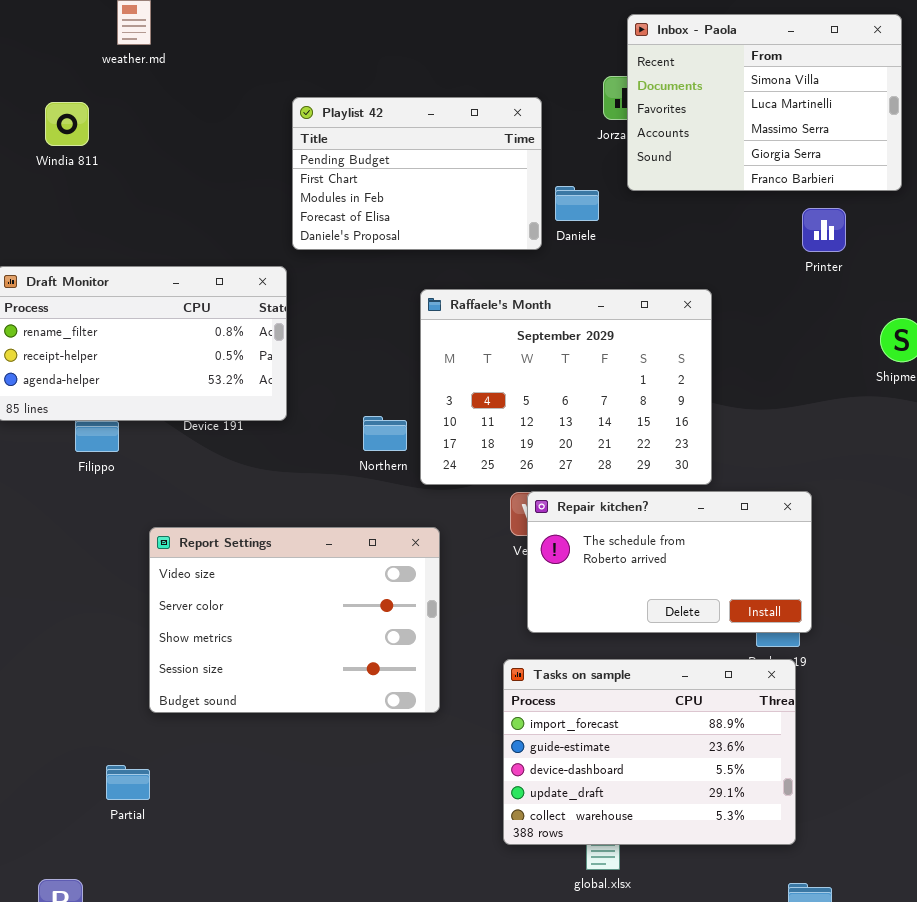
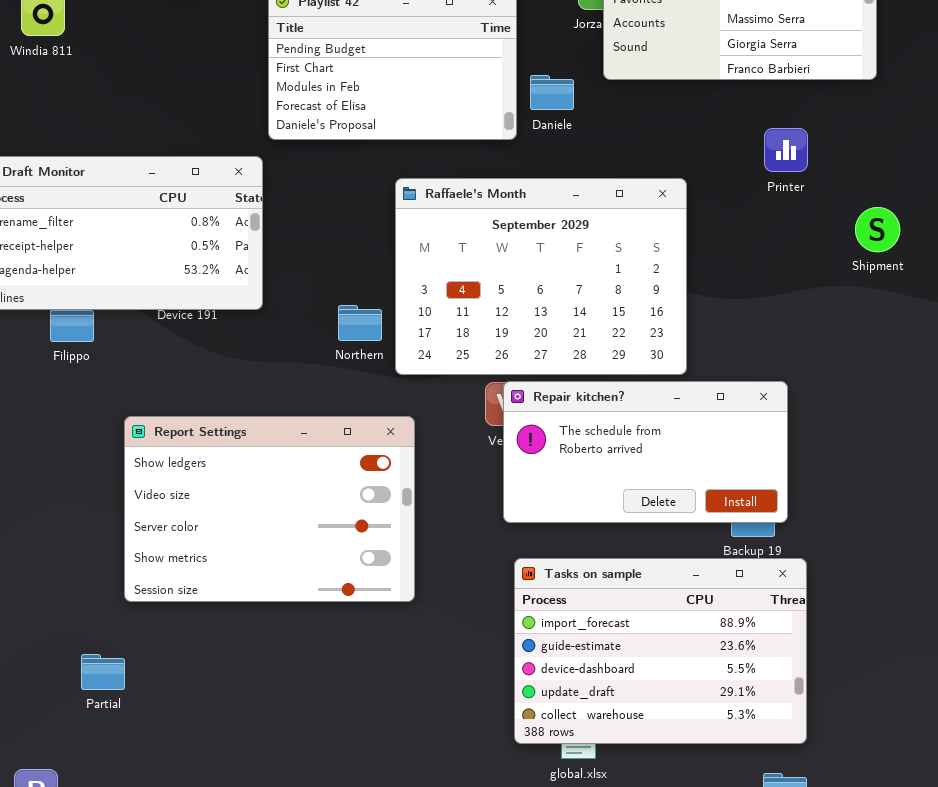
Printer: [802,208,846,252] -> [764,128,808,172], moved
Report Settings: [149,527,440,713] -> [124,416,415,602], scrolled up 1 row
Tasks on sample: [503,659,796,845] -> [514,558,807,744], moved

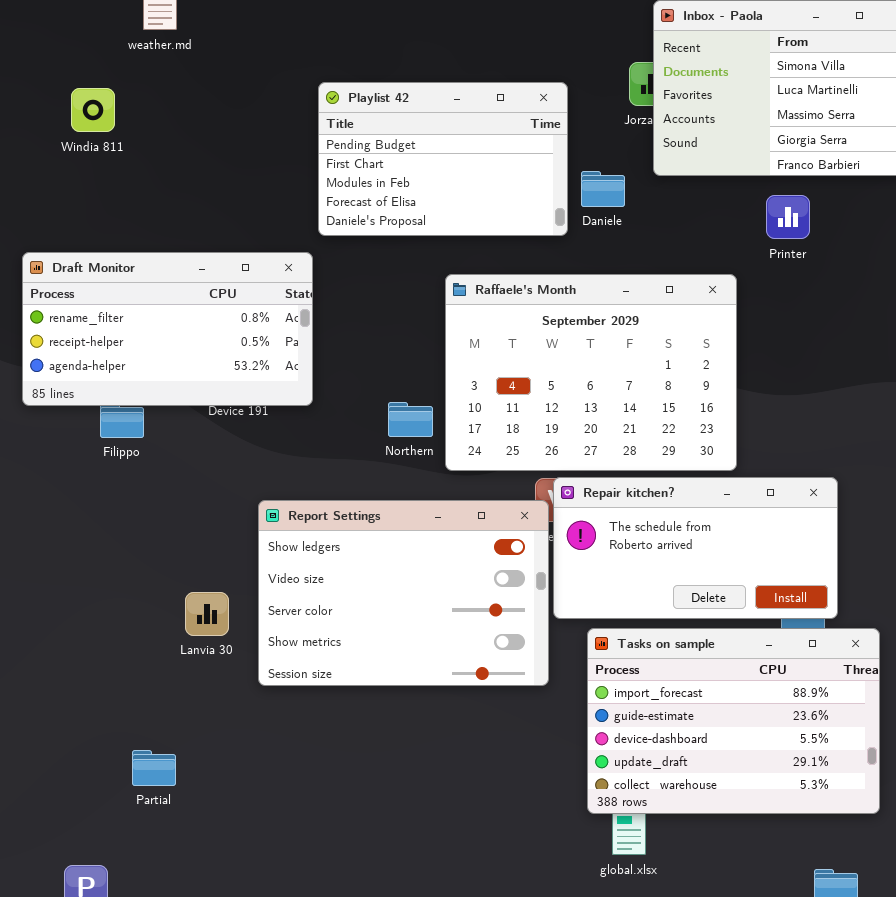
Printer: [764,128,808,172] -> [766,195,810,239], moved
Report Settings: [124,416,415,602] -> [258,500,549,686], moved
Tasks on sample: [514,558,807,744] -> [587,628,880,814], moved

